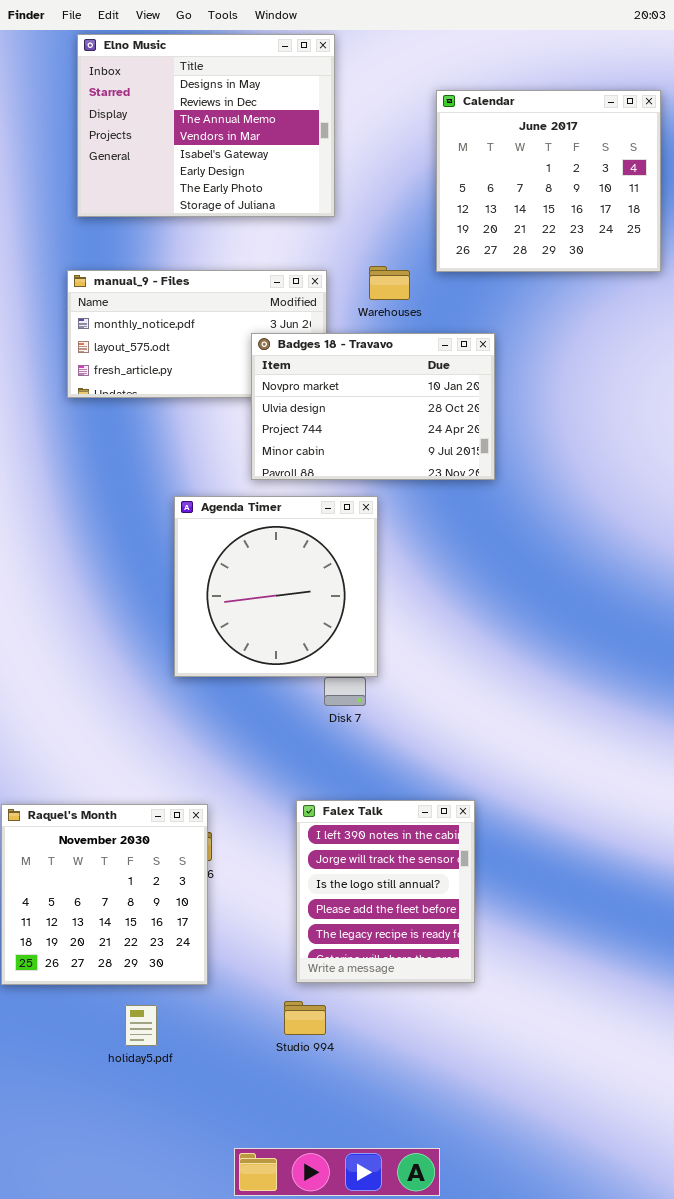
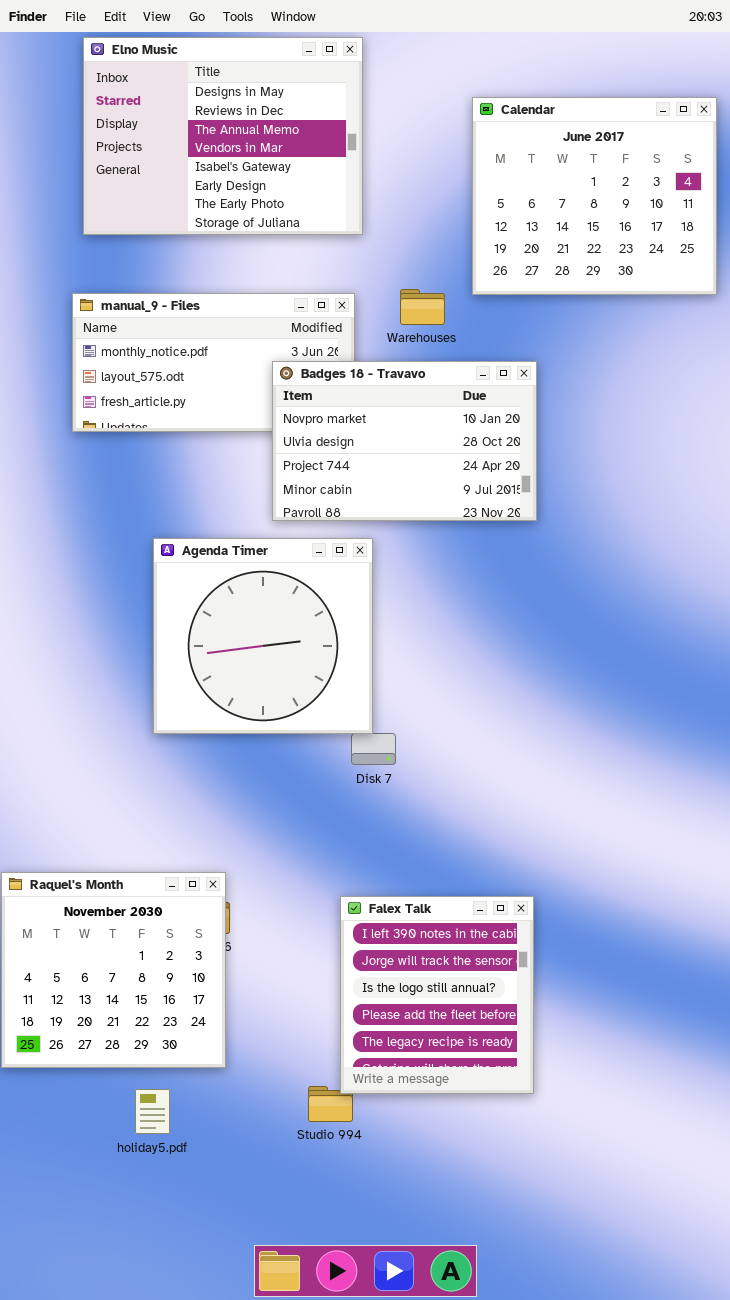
Agenda Timer: [174,496,378,677] -> [153,538,373,734], moved
Falex Talk: [296,800,475,983] -> [340,896,534,1094], moved

